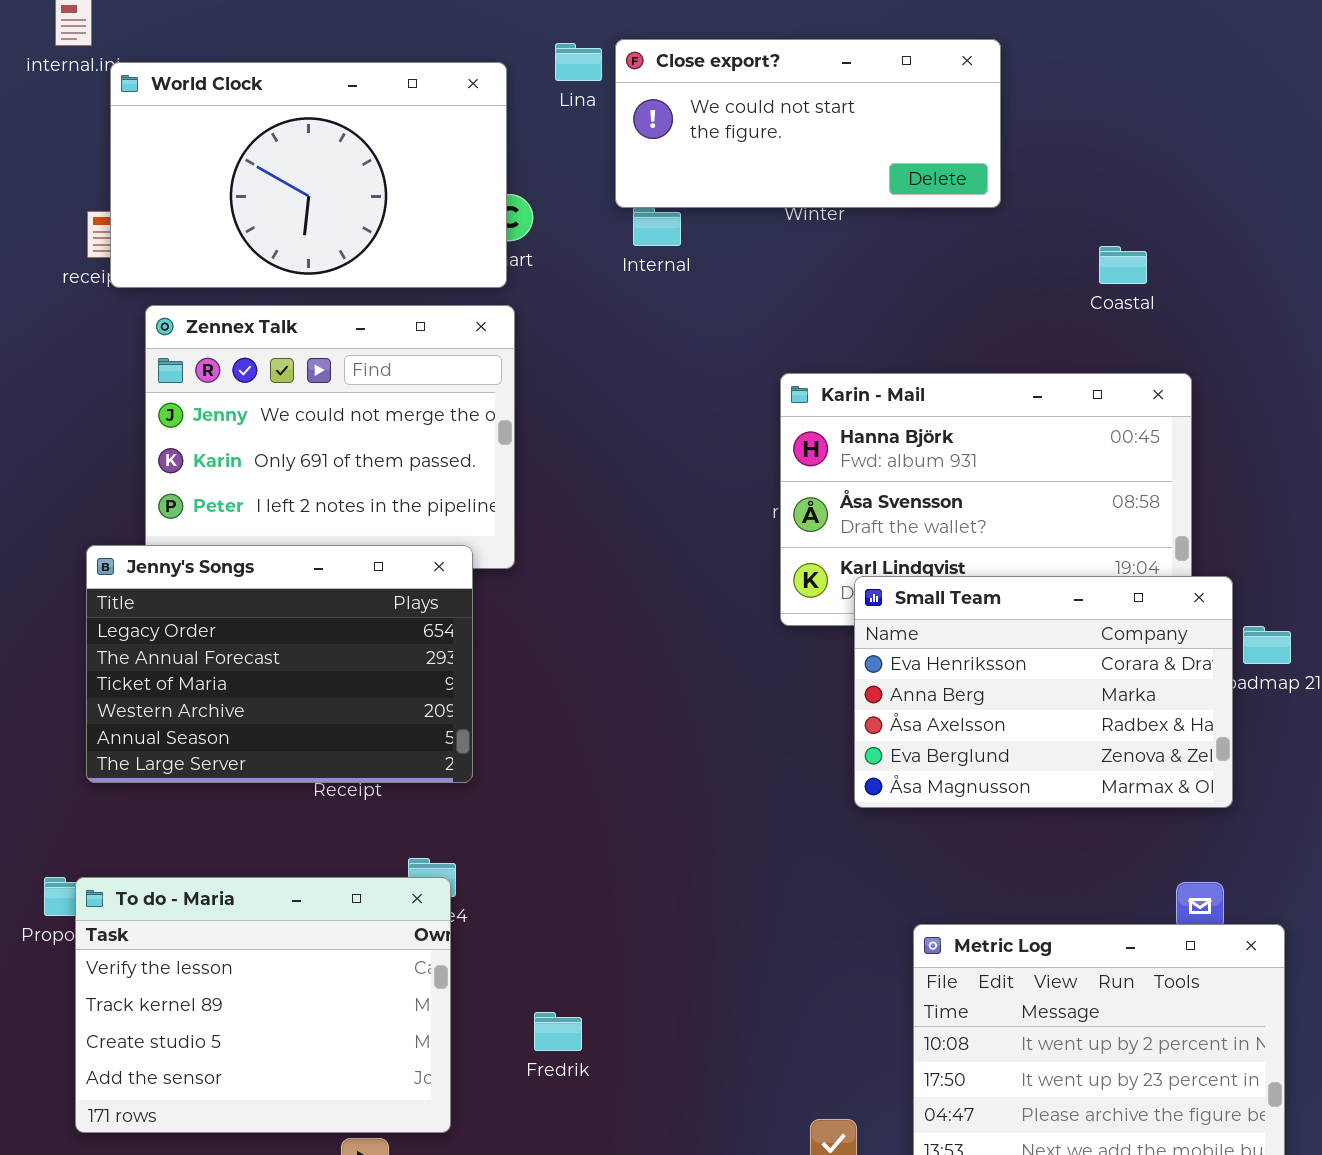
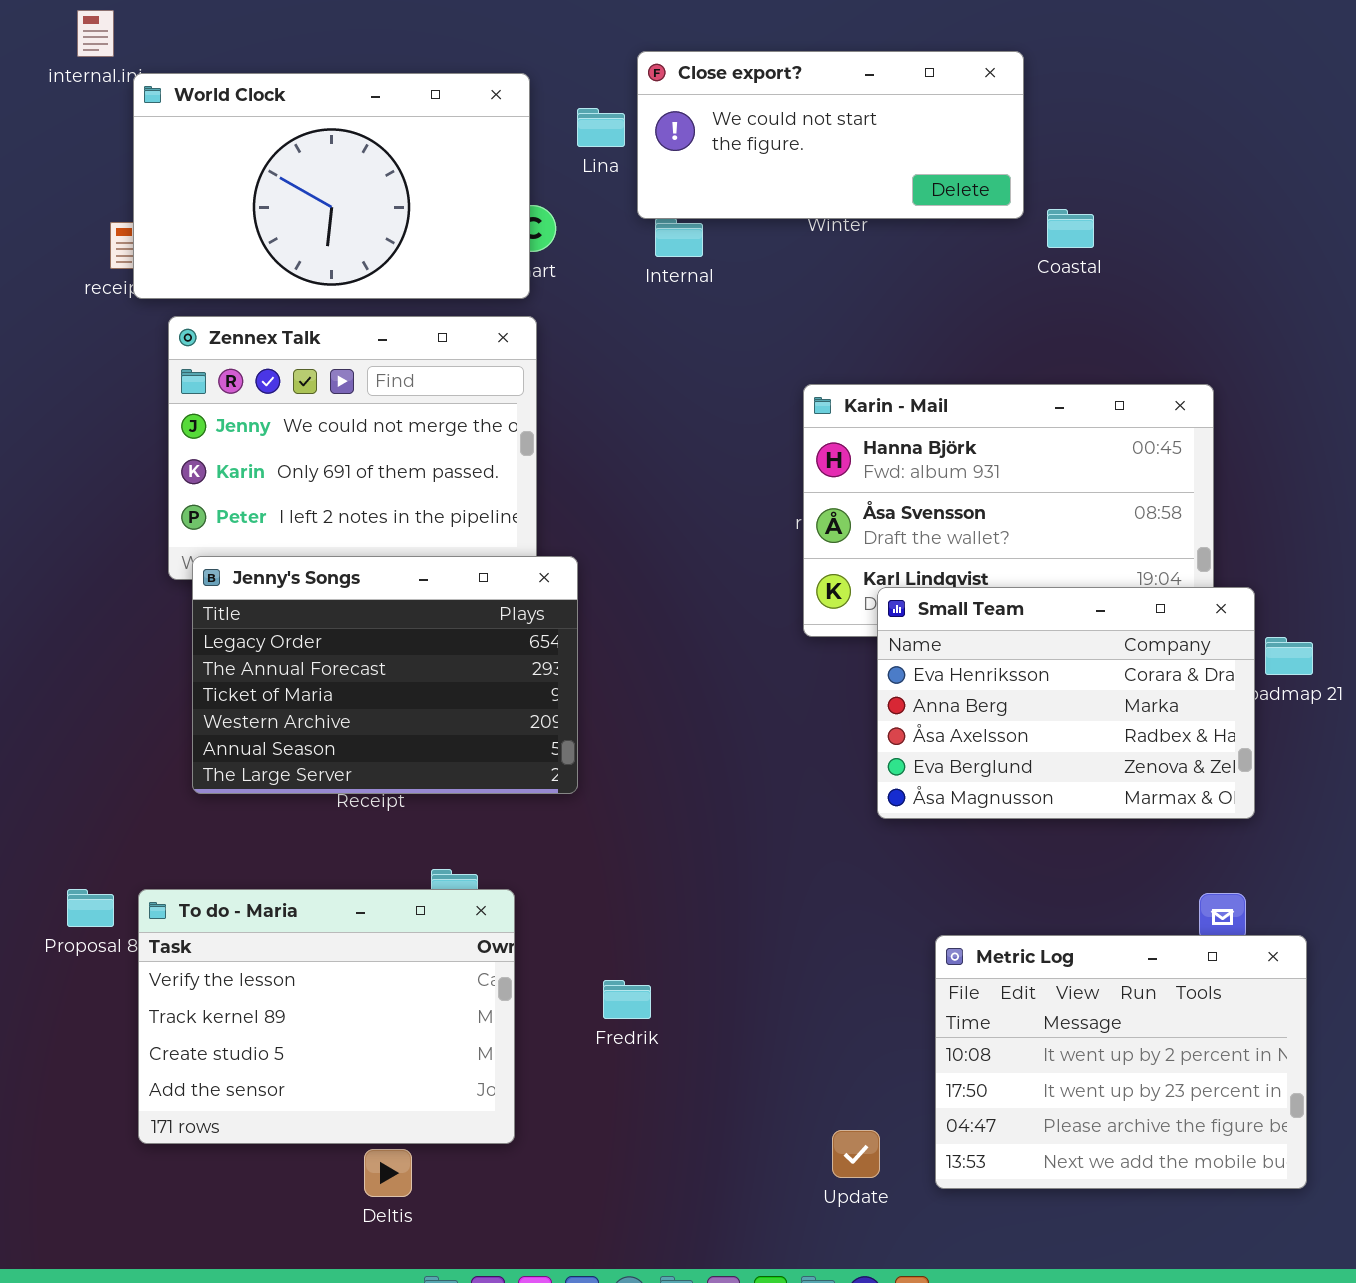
Lina: [555,43,602,81] -> [577,108,625,147], moved
Coastal: [1099,246,1147,284] -> [1047,209,1094,248], moved
Jenny's Songs: [86,545,473,783] -> [192,556,578,794], moved
To do - Maria: [75,877,451,1133] -> [138,889,515,1144], moved
Fredrik: [534,1012,582,1051] -> [603,980,651,1019], moved

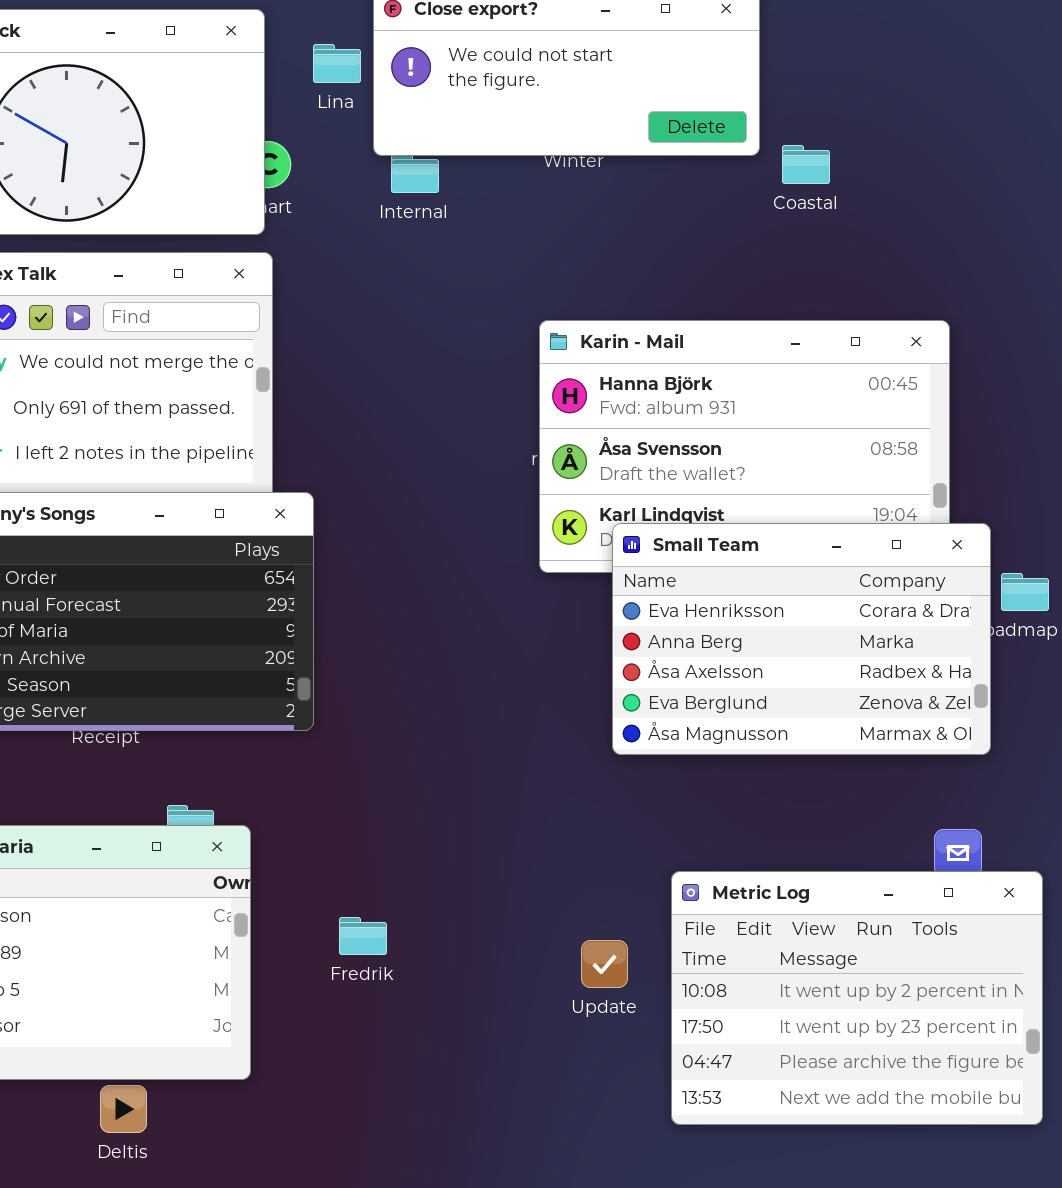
Update: [832,1130,880,1178] -> [581,940,628,988], moved

